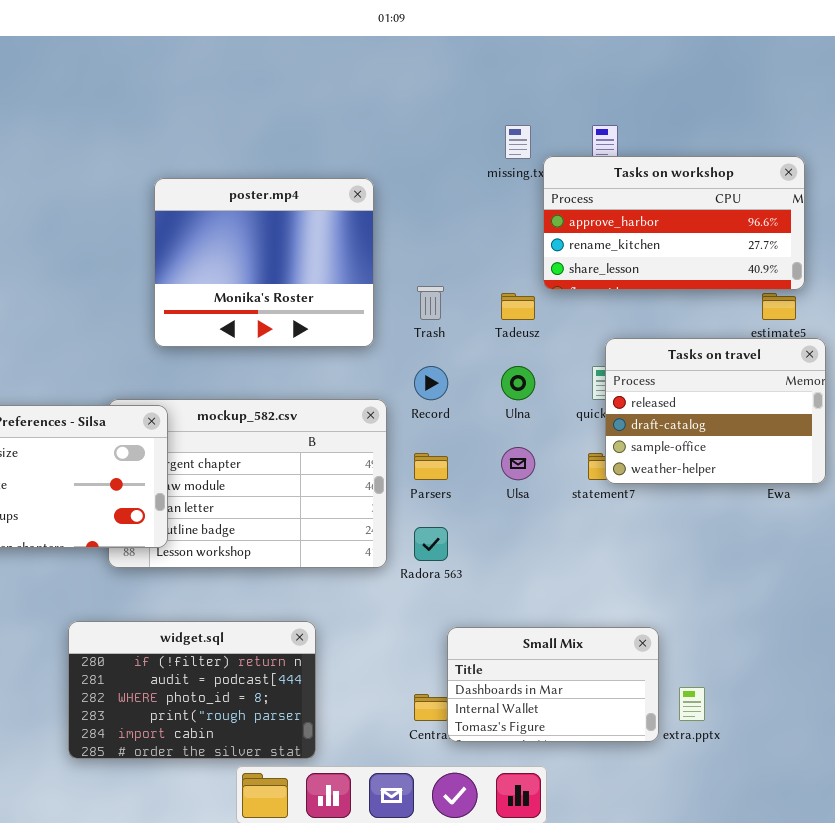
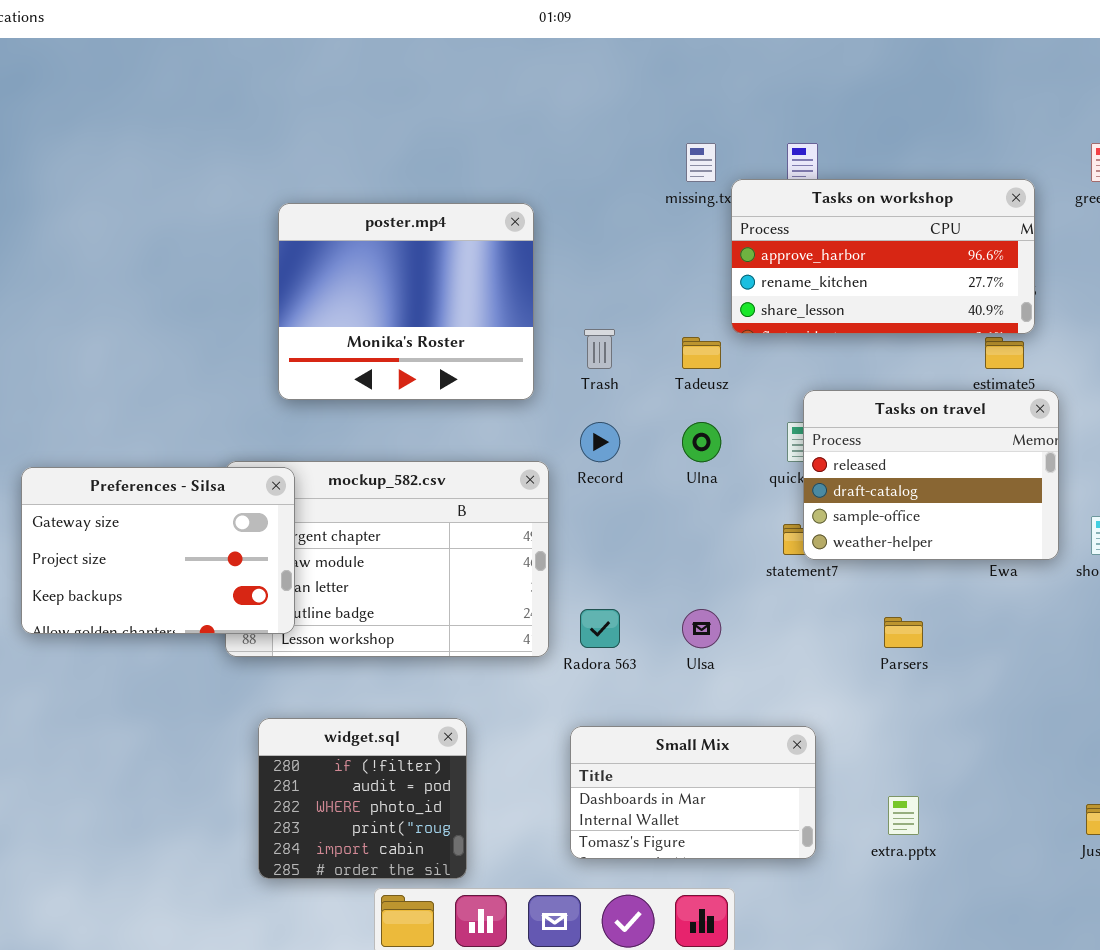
Ulsa: [501,447,535,480] -> [682,609,721,648], moved
Parsers: [414,453,448,480] -> [884,617,923,648], moved
widget.sql: [68,621,316,759] -> [258,718,467,879], resized
Small Mix: [447,627,659,742] -> [570,726,816,859], moved

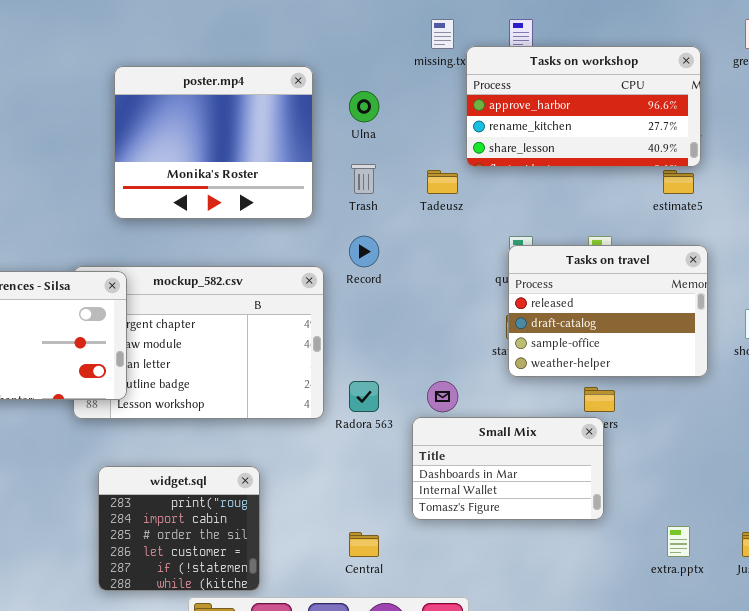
Tasks on travel: [803,390,1059,560] -> [508,245,708,377], moved
Ulna: [682,422,721,462] -> [349,91,379,122], moved
widget.sql: [258,718,467,879] -> [98,466,260,591], scrolled down 3 rows
Small Mix: [570,726,816,859] -> [412,417,604,520], moved
extra.pptx: [888,796,919,835] -> [667,526,690,557], moved

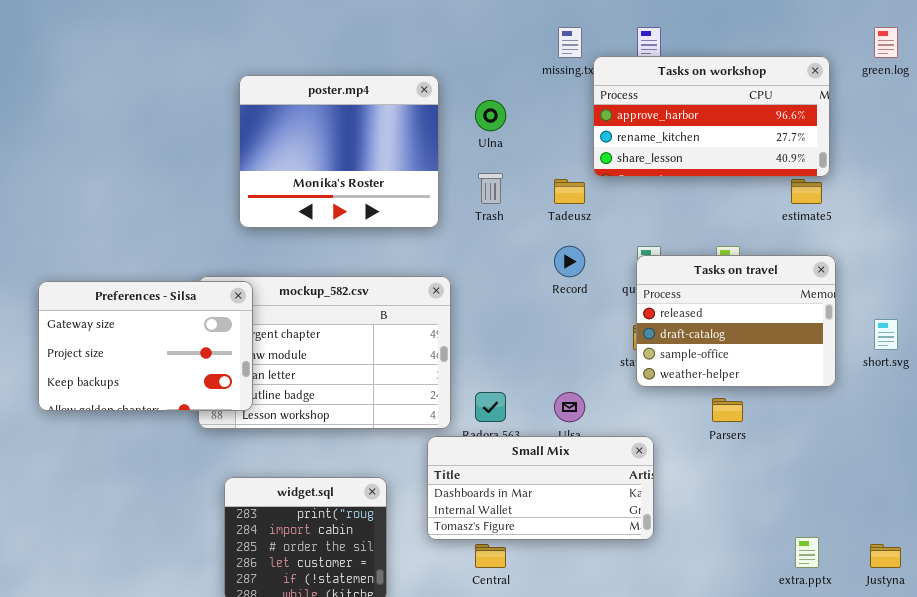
Record: [349,236,379,267] -> [554,246,585,277], moved
Small Mix: [412,417,604,520] -> [427,436,654,540], moved, resized

